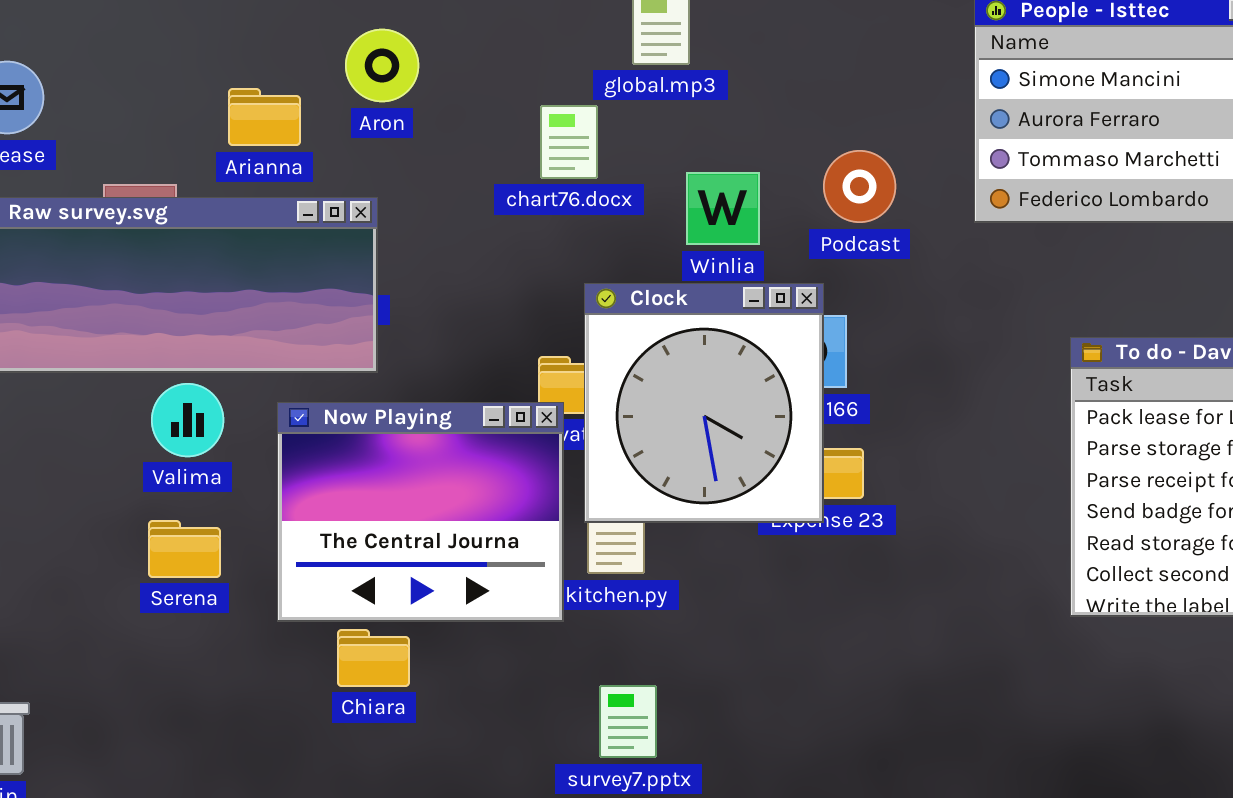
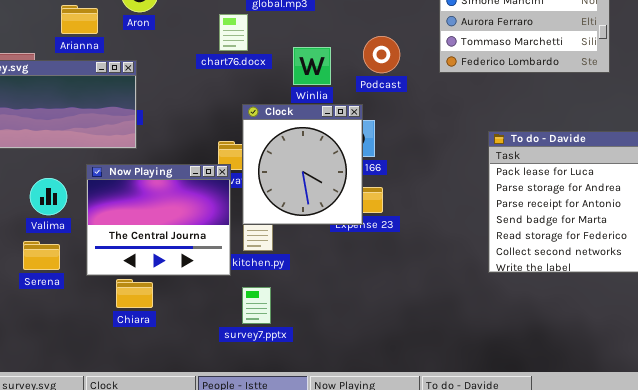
Valima: [151,383,224,457] -> [30,178,67,215], moved
Serena: [148,520,221,578] -> [23,241,60,270], moved
survey7.pptx: [599,685,657,758] -> [242,287,271,324], moved

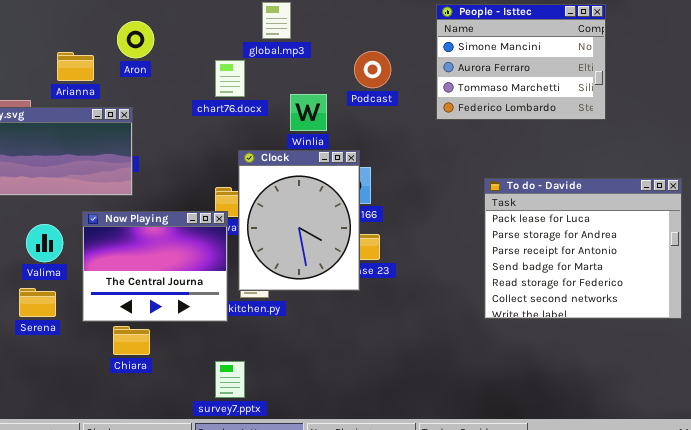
Podcast: [363,36,400,73] -> [354,51,391,88], moved
Clock: [242,104,363,225] -> [238,150,360,291], resized
survey7.pptx: [242,287,271,324] -> [215,361,245,398], moved

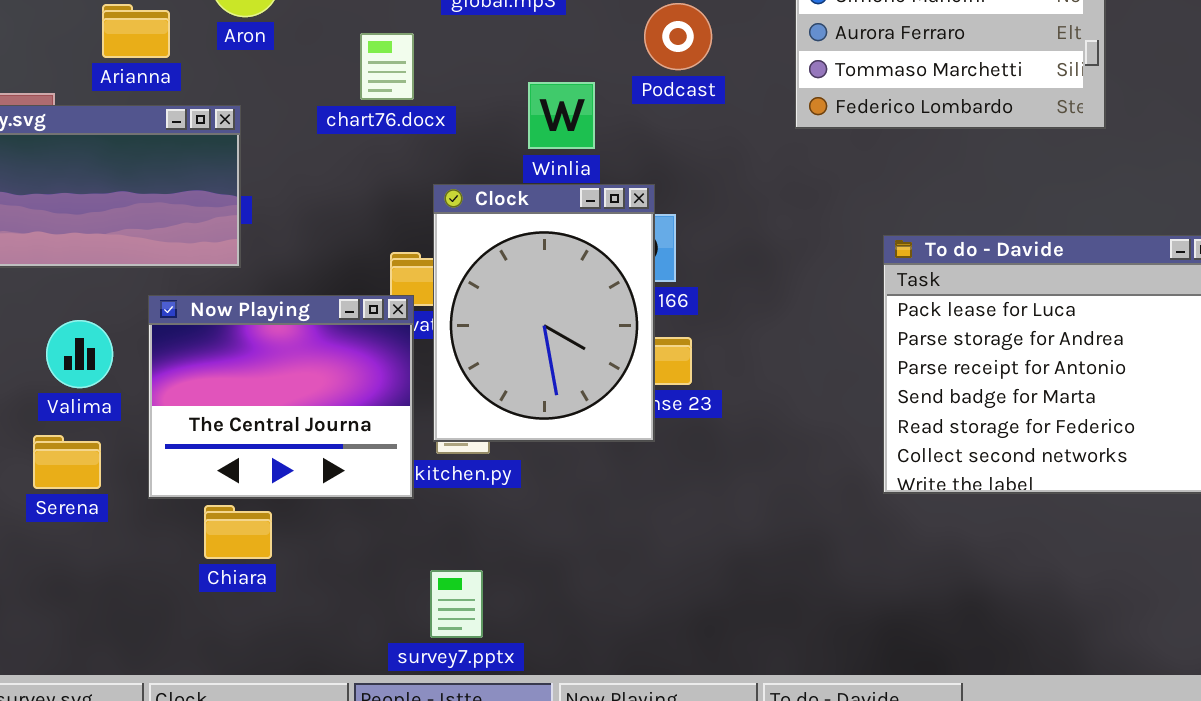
chart76.docx: [215,60,245,97] -> [360,33,414,100], moved
survey7.pptx: [215,361,245,398] -> [430,570,483,638], moved

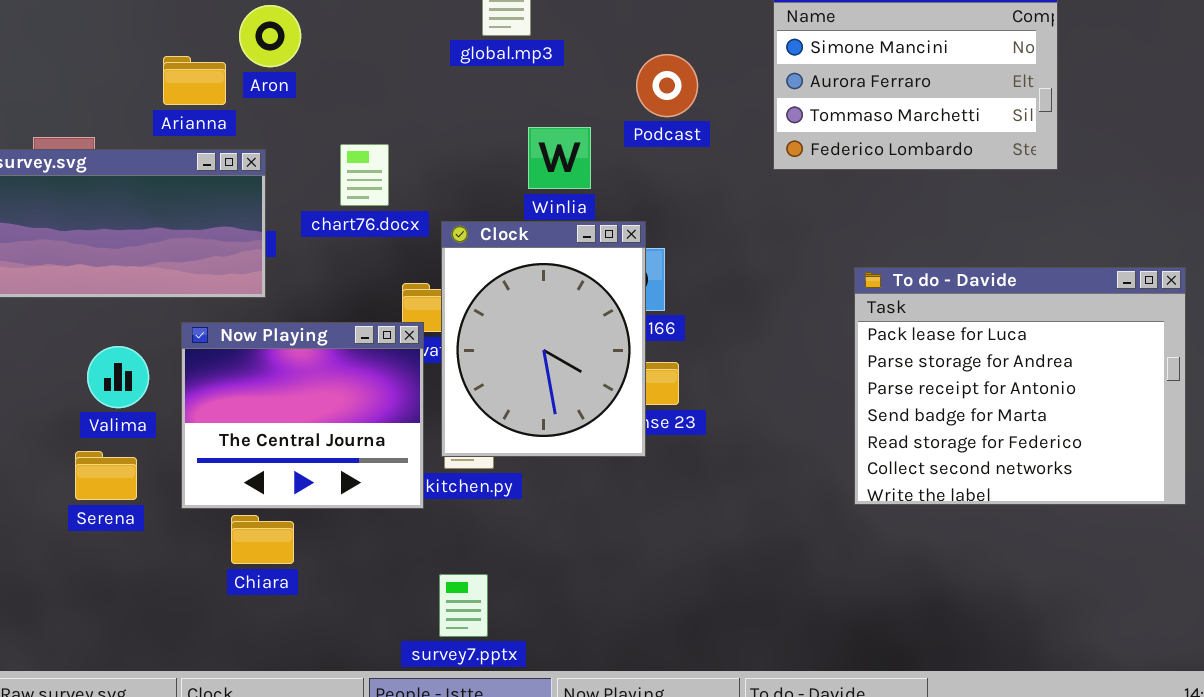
Arianna: [102,4,170,58] -> [163,56,226,105], moved
chart76.docx: [360,33,414,100] -> [340,144,389,206], moved

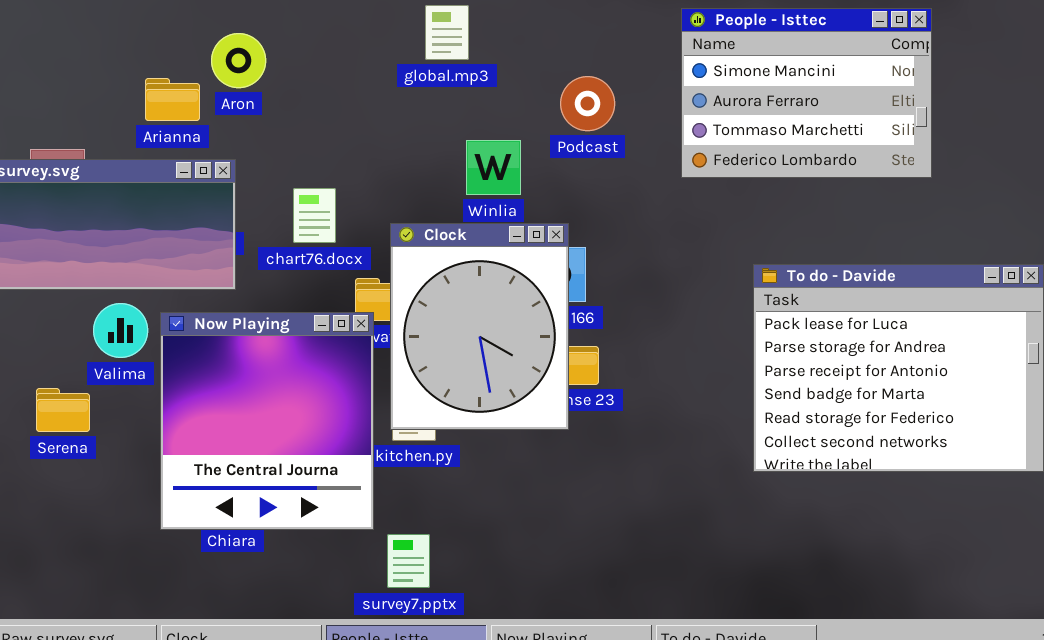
chart76.docx: [340,144,389,206] -> [293,188,336,243], moved
Now Playing: [181,322,424,509] -> [160,312,374,530], resized
Valima: [87,346,149,408] -> [93,303,148,358], moved
Serena: [75,451,137,500] -> [36,388,90,432], moved

